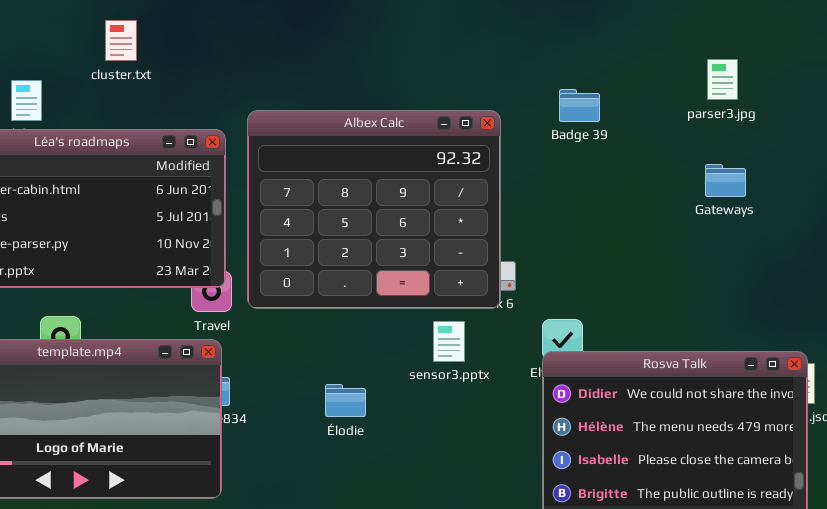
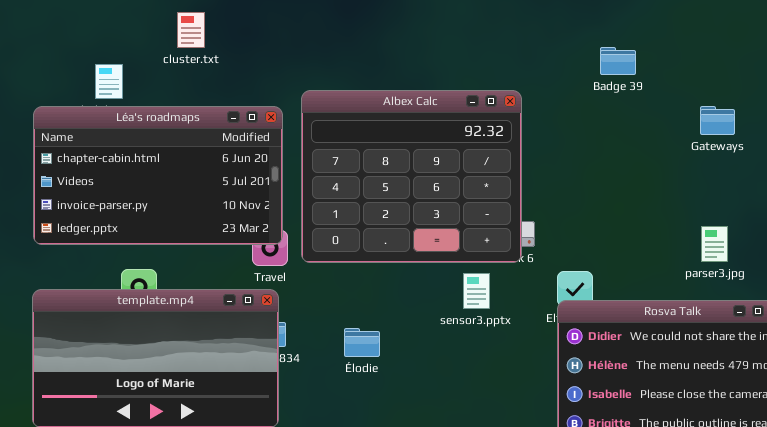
parser3.jpg: [707,59,738,100] -> [701,226,728,262], moved
Badge 39: [559,89,600,122] -> [600,47,636,75], moved
Gateways: [705,164,746,197] -> [700,106,735,135], moved
Élodie: [325,384,366,417] -> [344,328,380,357], moved

